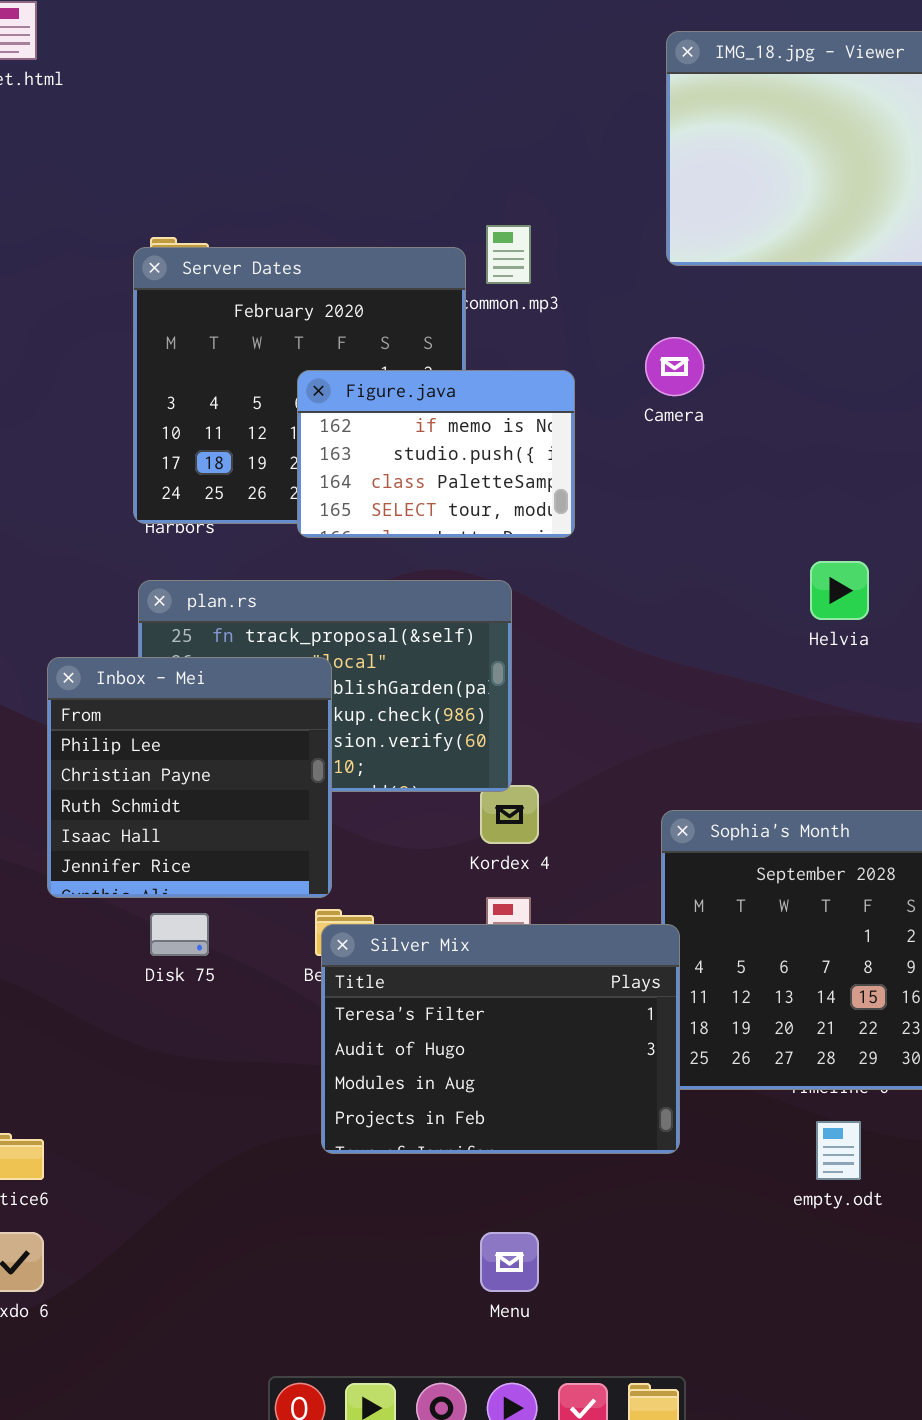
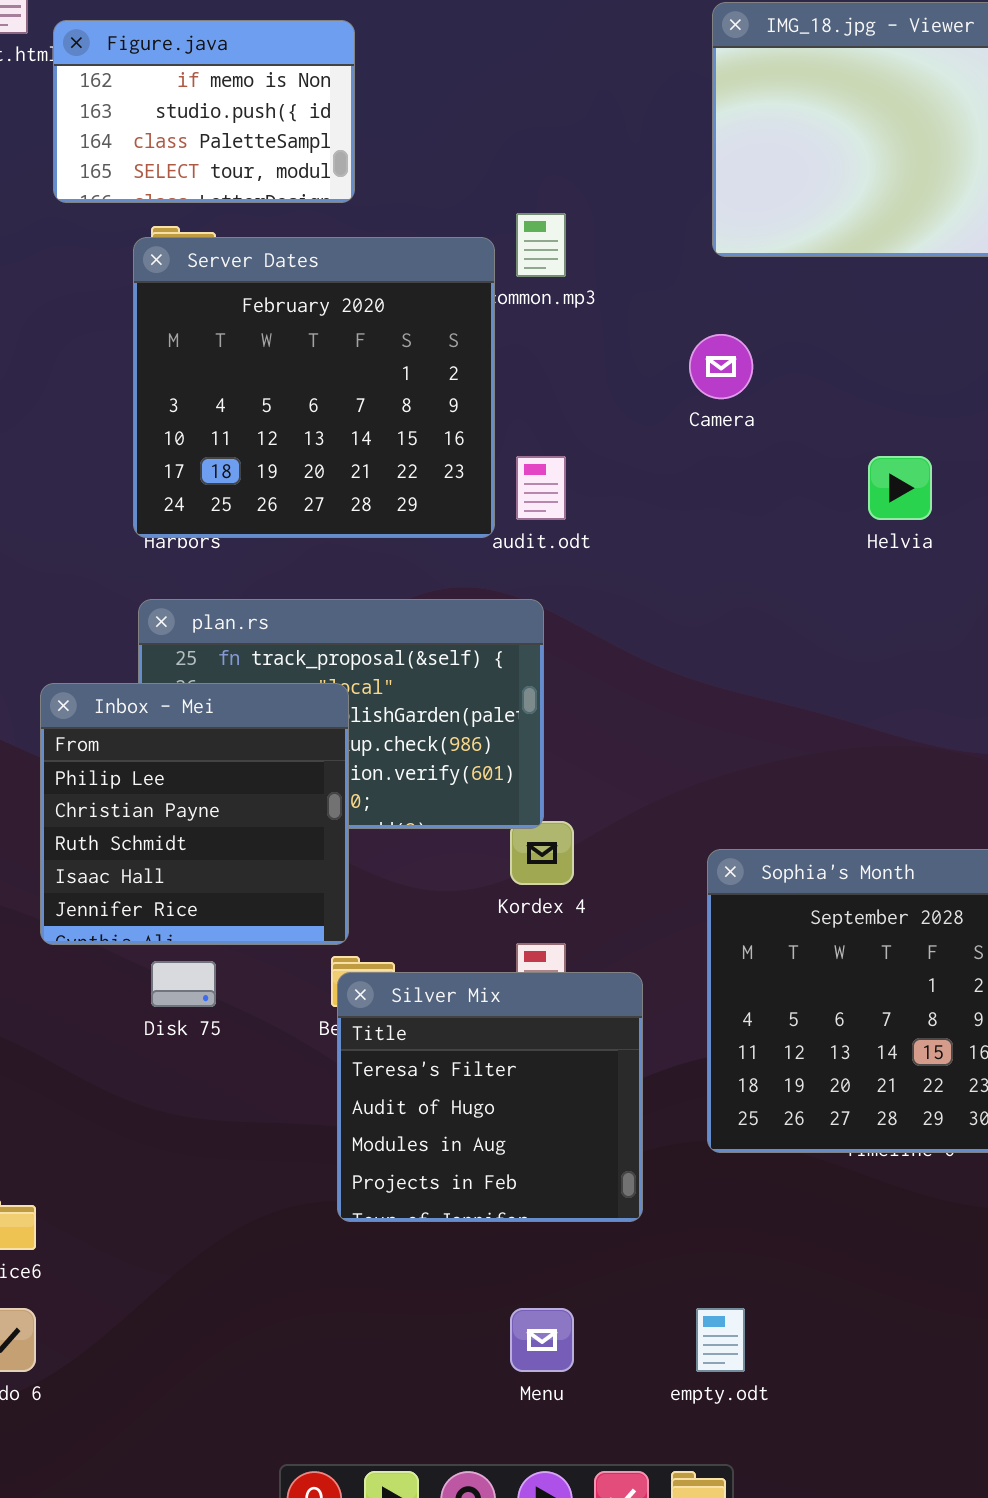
Figure.java: [297,370,575,538] -> [53,20,355,203], moved
Helvia: [810,561,869,620] -> [868,456,932,520], moved
Silver Mix: [321,924,680,1154] -> [337,972,643,1222], resized
empty.odt: [816,1121,861,1180] -> [696,1308,745,1372], moved

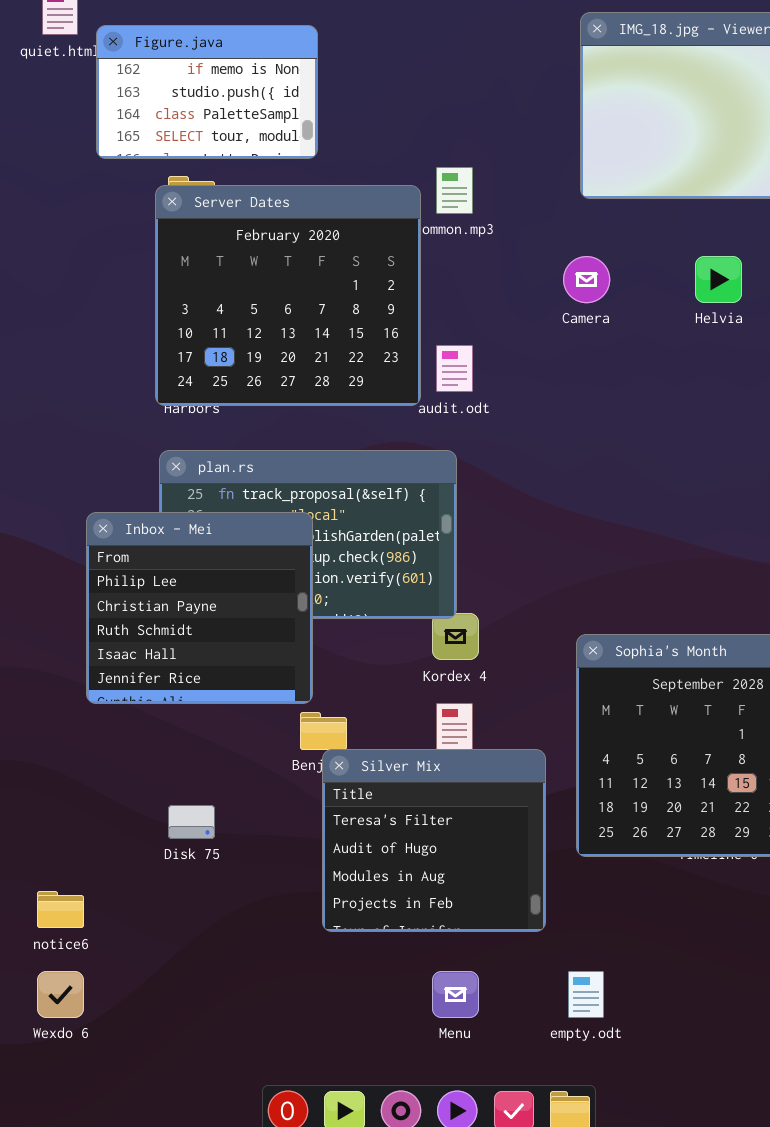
Helvia: [868,456,932,520] -> [695,256,742,303], moved
Disk 75: [151,961,216,1007] -> [168,805,215,839], moved
Silver Mix: [337,972,643,1222] -> [322,749,546,932], moved

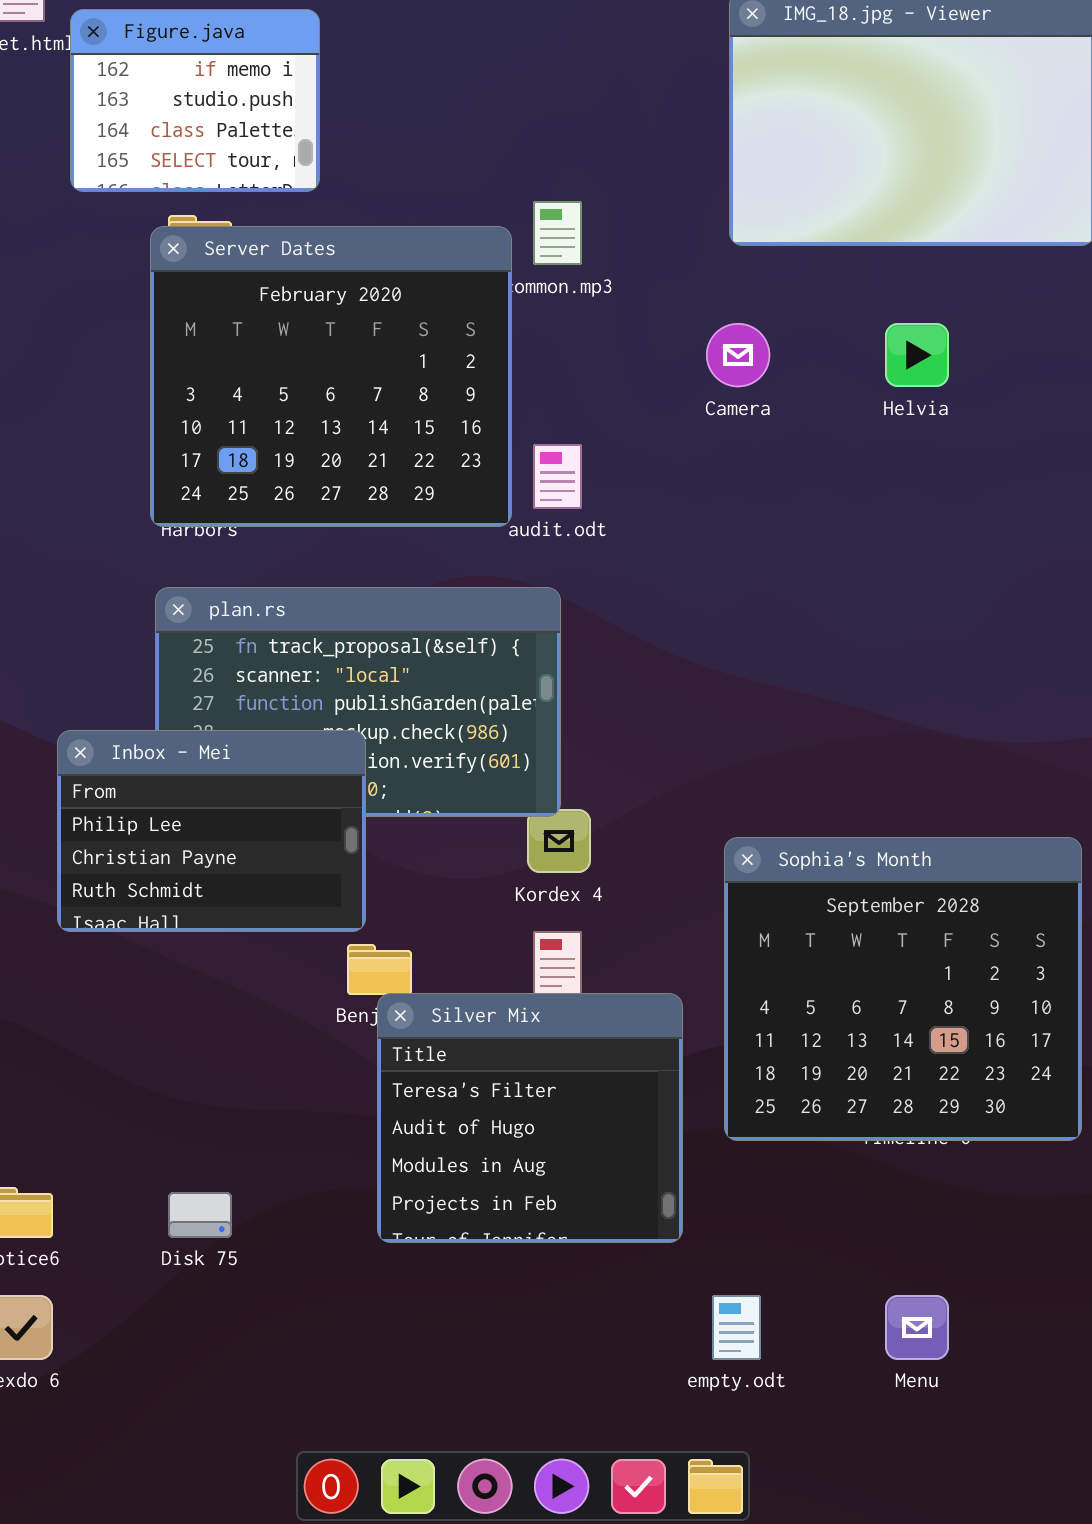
Figure.java: [96,25,318,159] -> [70,9,320,192], resized
Inbox - Mei: [86,512,313,704] -> [57,730,366,932], resized
Disk 75: [168,805,215,839] -> [168,1192,232,1238], moved
Menu: [432,971,479,1018] -> [885,1295,949,1360], moved

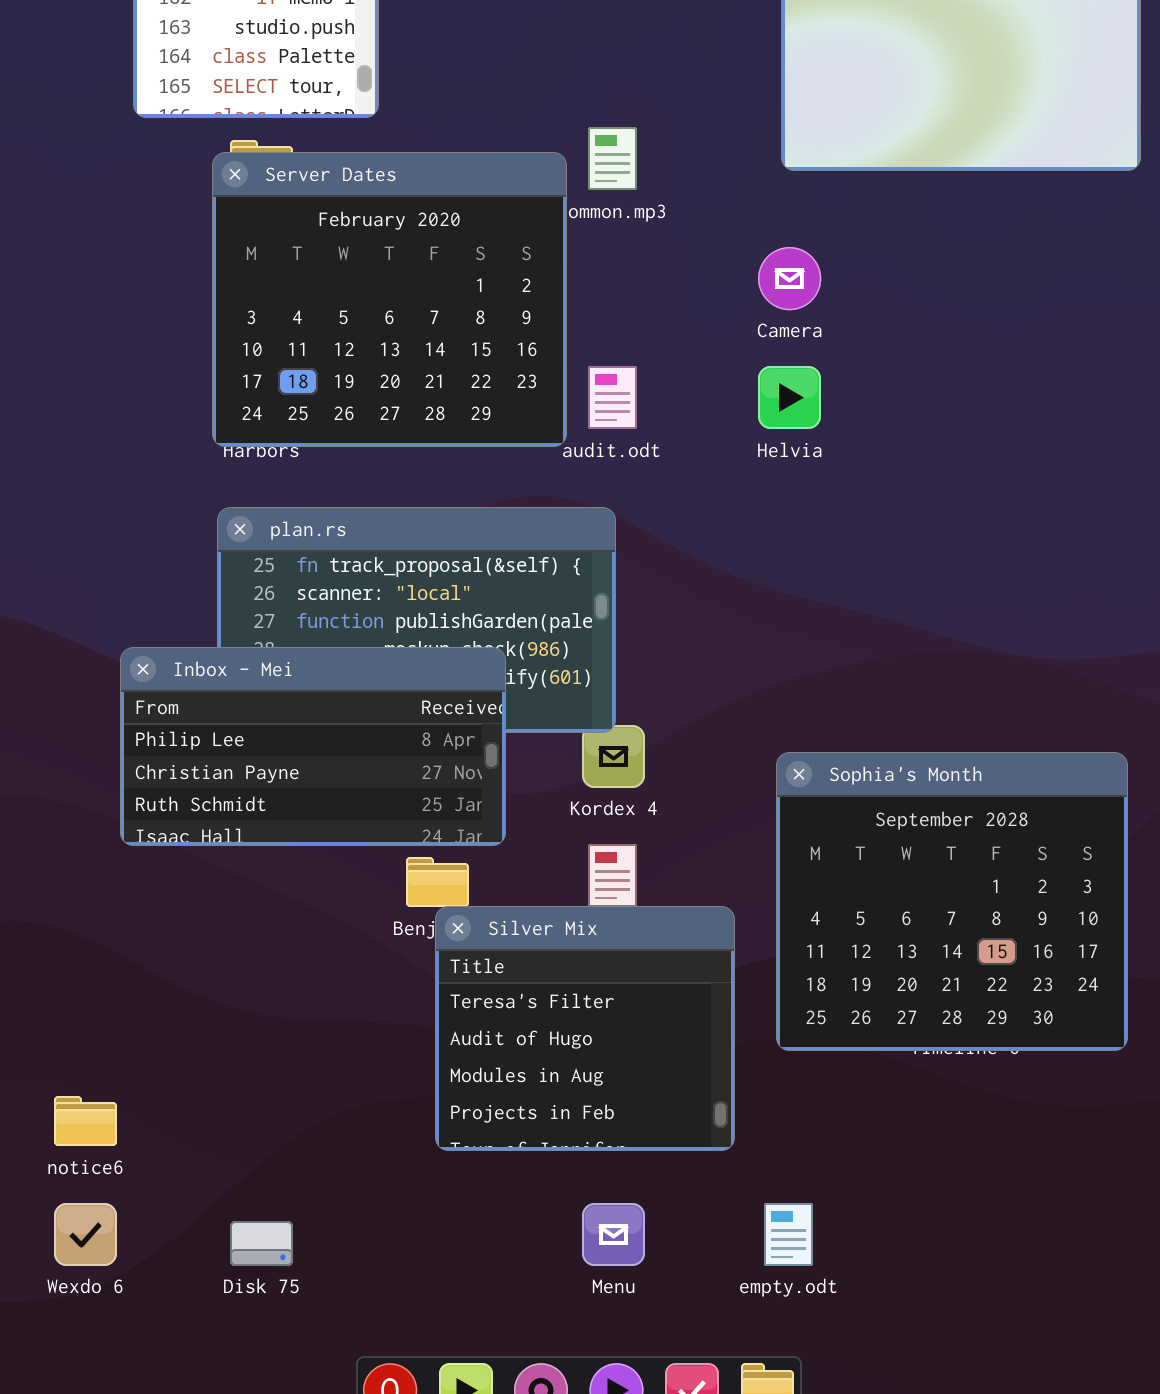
Helvia: [885,323,949,387] -> [758,366,821,429], moved
Inbox - Mei: [57,730,366,932] -> [120,647,506,846], resized
Disk 75: [168,1192,232,1238] -> [230,1221,293,1266], moved
Menu: [885,1295,949,1360] -> [582,1203,645,1266], moved

